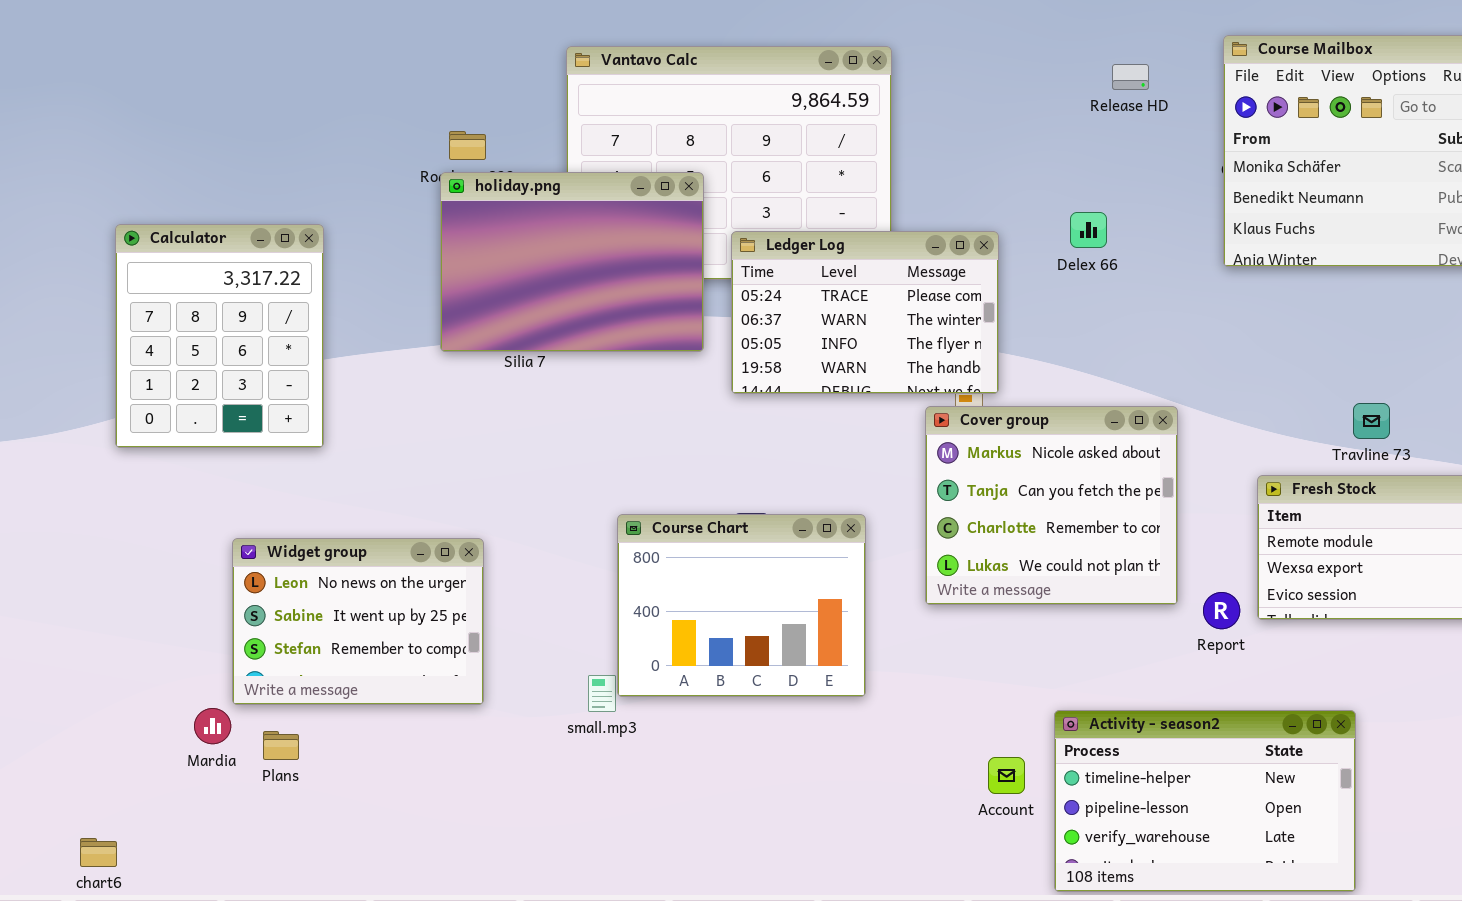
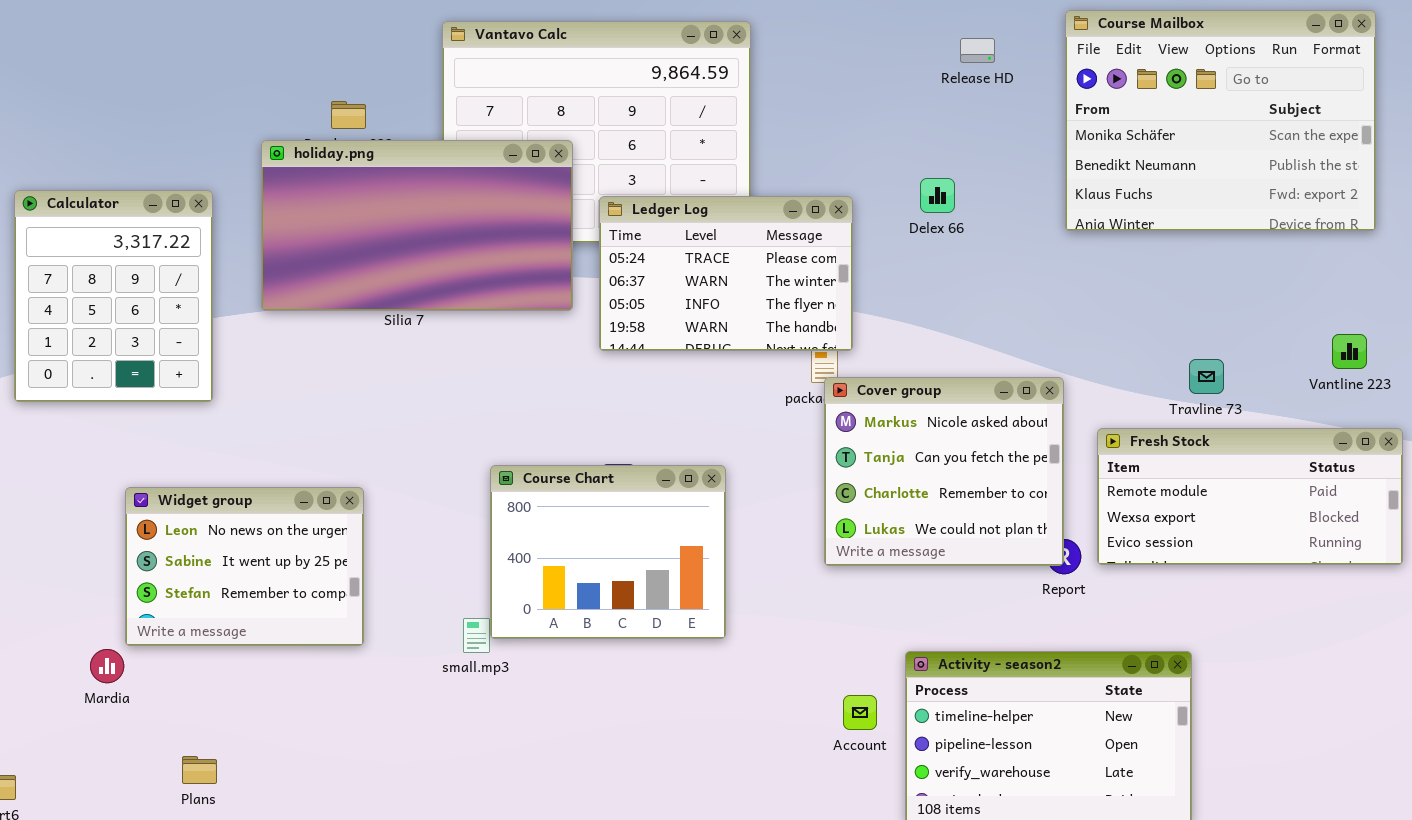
holiday.png: [440,172,704,352] -> [261,140,573,311], resized
Cover group: [925,406,1178,605] -> [824,377,1064,566], moved
Plans: [263,731,299,760] -> [182,756,217,784], moved

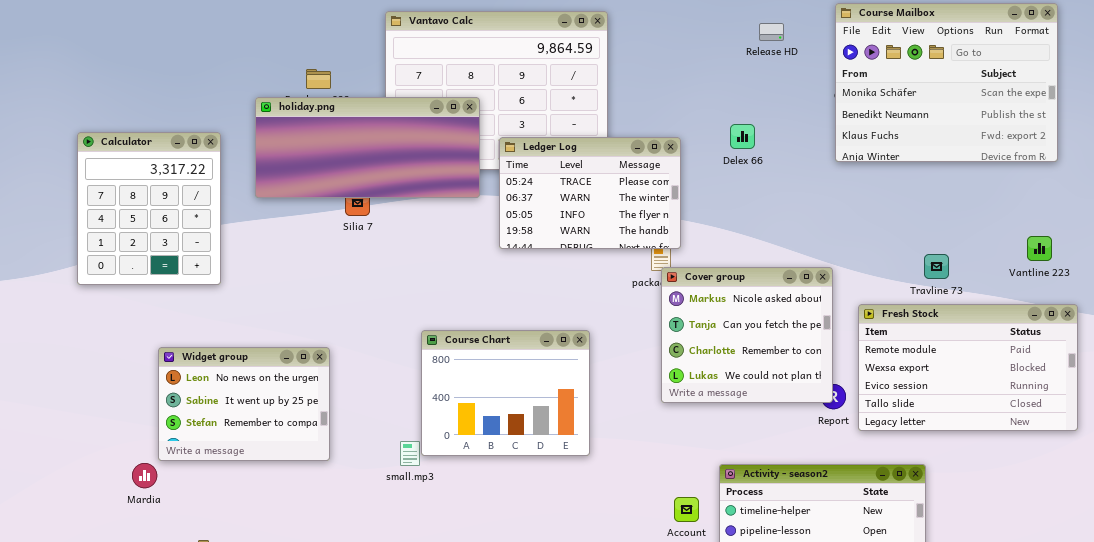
holiday.png: [261,140,573,311] -> [255,97,480,198], resized
Fresh Stock: [1097,428,1403,565] -> [858,304,1078,431], resized

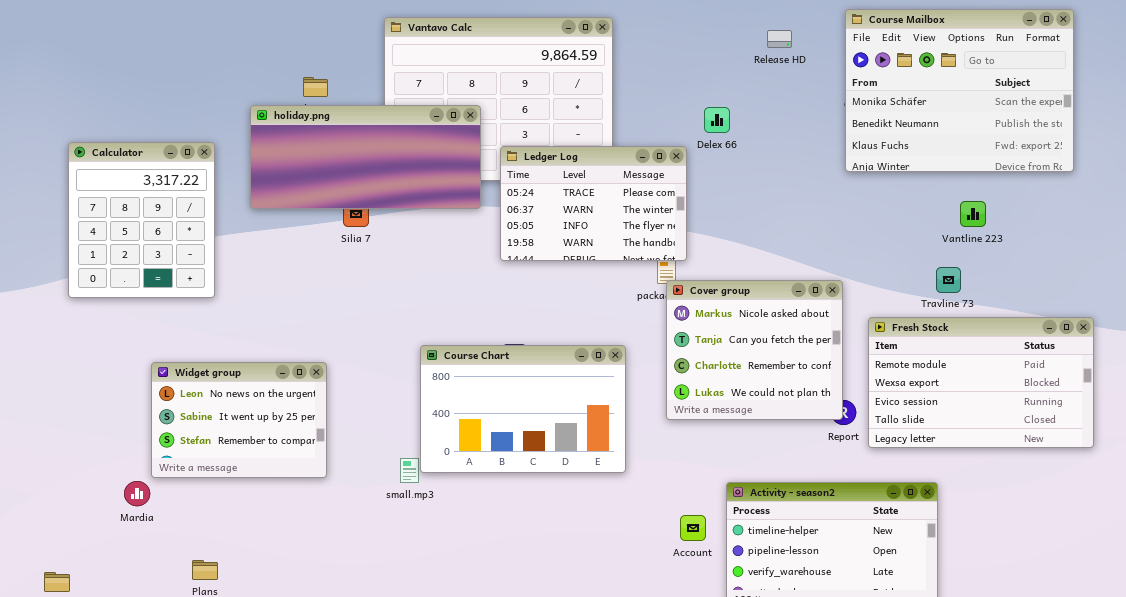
Delex 66: [730,124,755,149] -> [704,107,730,133], moved
Vantline 223: [1027,236,1052,261] -> [960,201,986,227], moved
Course Chart: [421,330,590,456] -> [420,345,626,473], resized

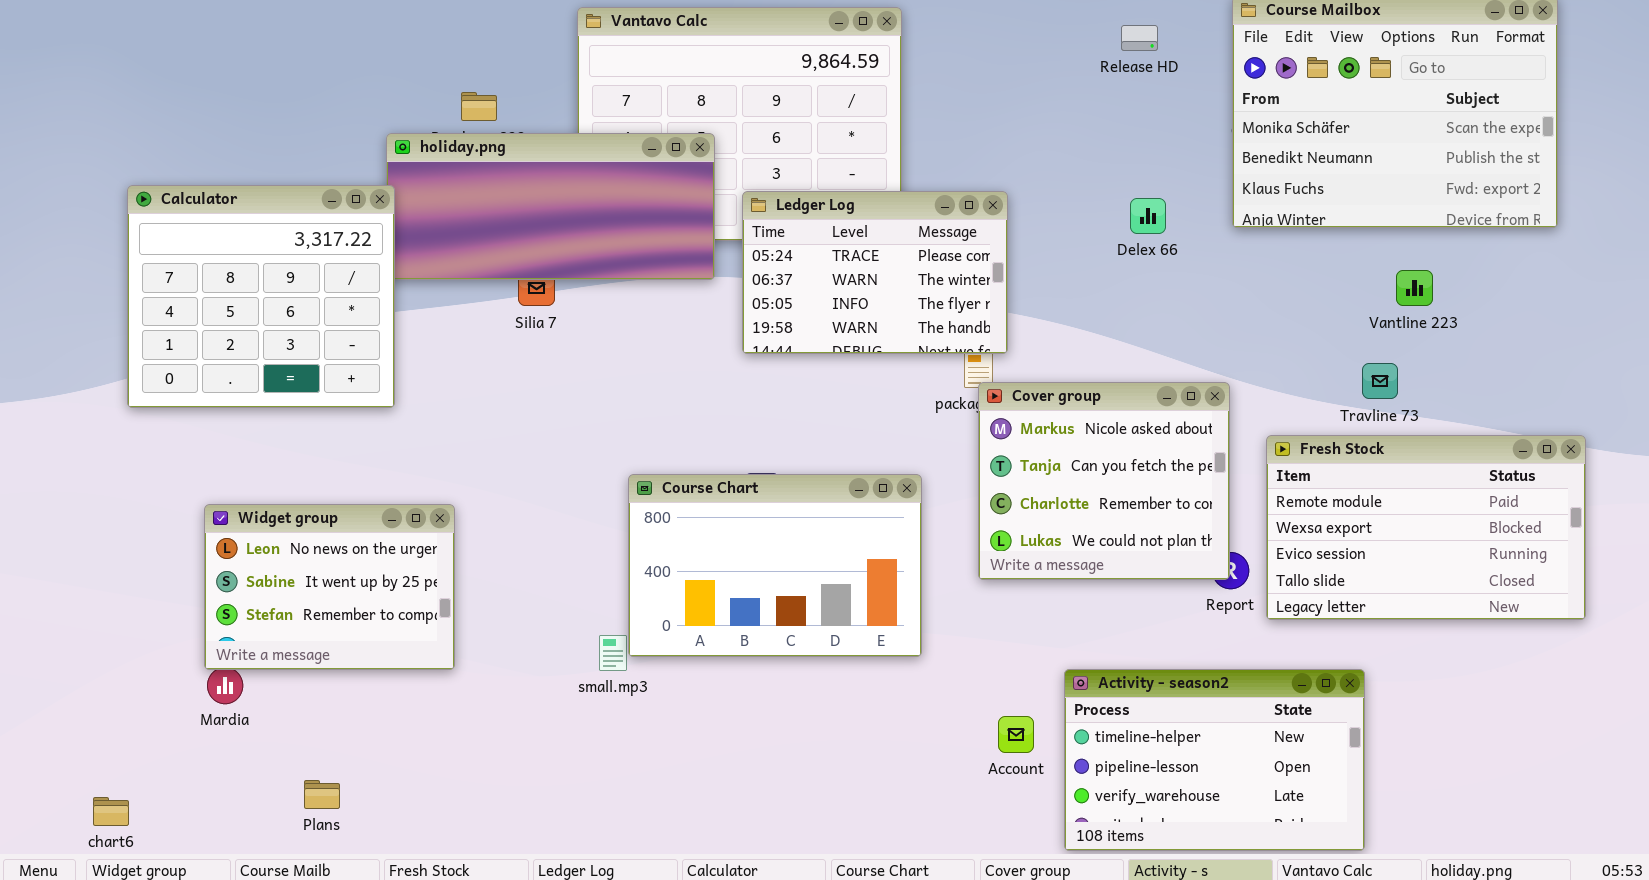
Delex 66: [704,107,730,133] -> [1130,198,1166,234], moved
Calculator: [68,142,215,298] -> [127,185,395,408], resized
Widget group: [151,362,327,478] -> [204,504,455,670], moved

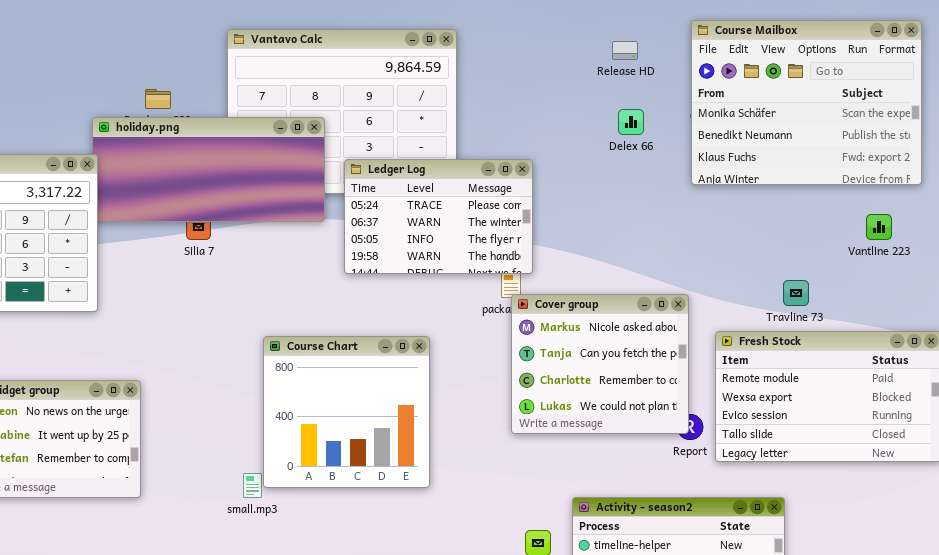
Delex 66: [1130,198,1166,234] -> [618,109,644,135], moved
Vantline 223: [1396,270,1433,306] -> [866,214,892,240], moved
Course Chart: [628,474,922,657] -> [263,336,430,488], resized

